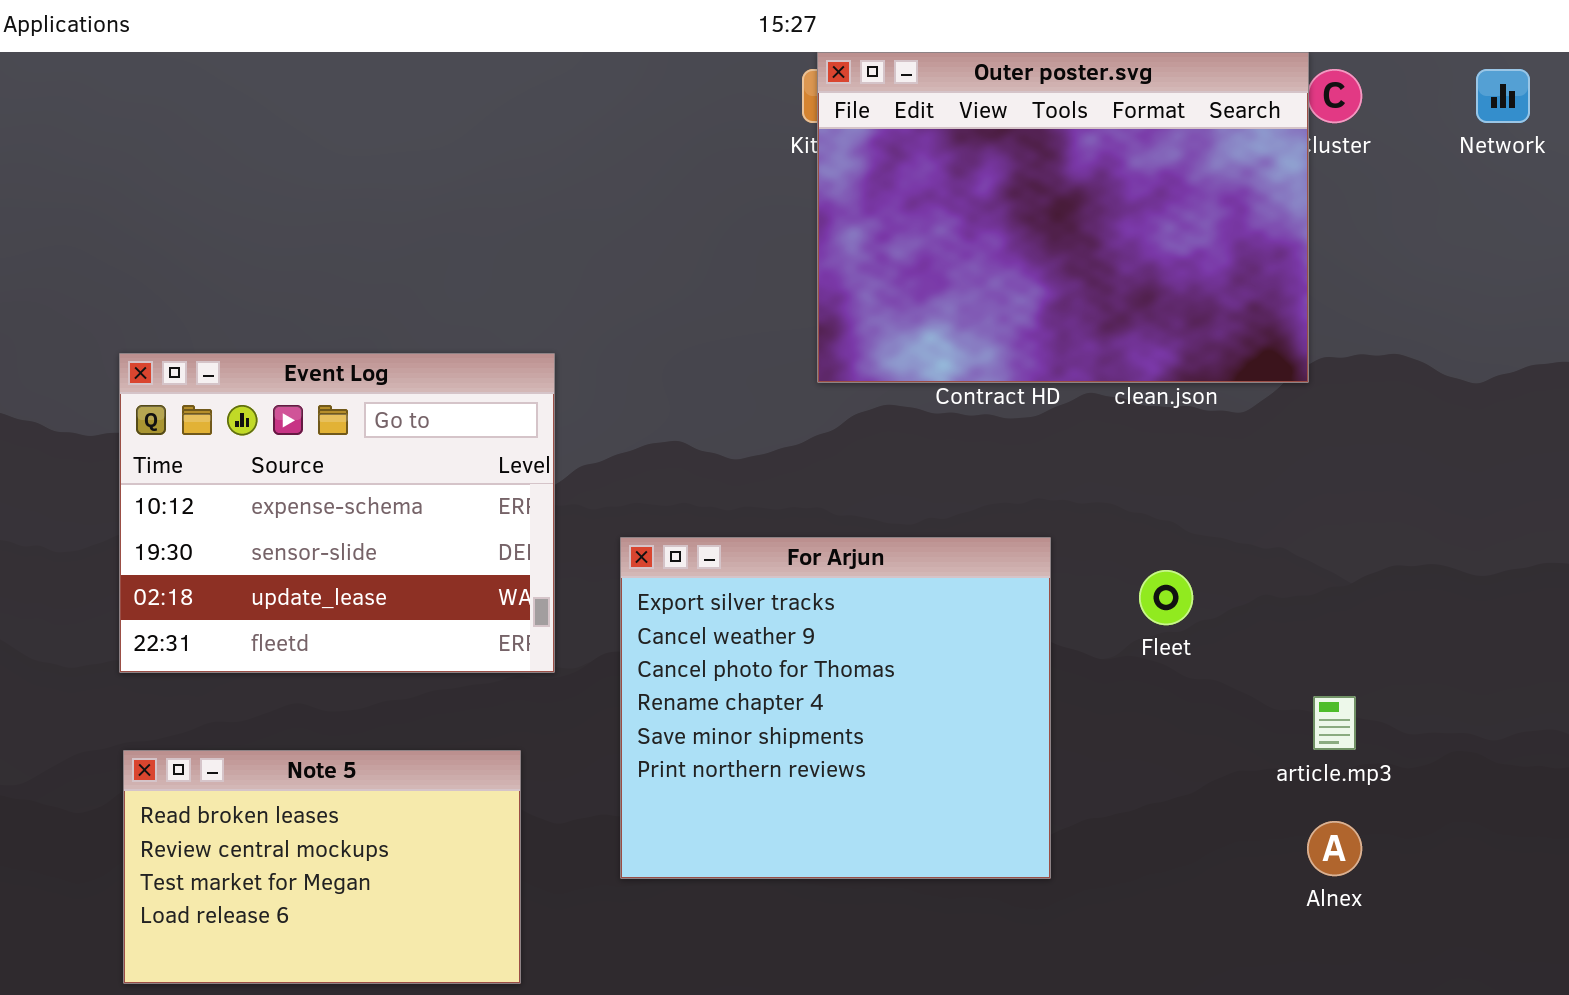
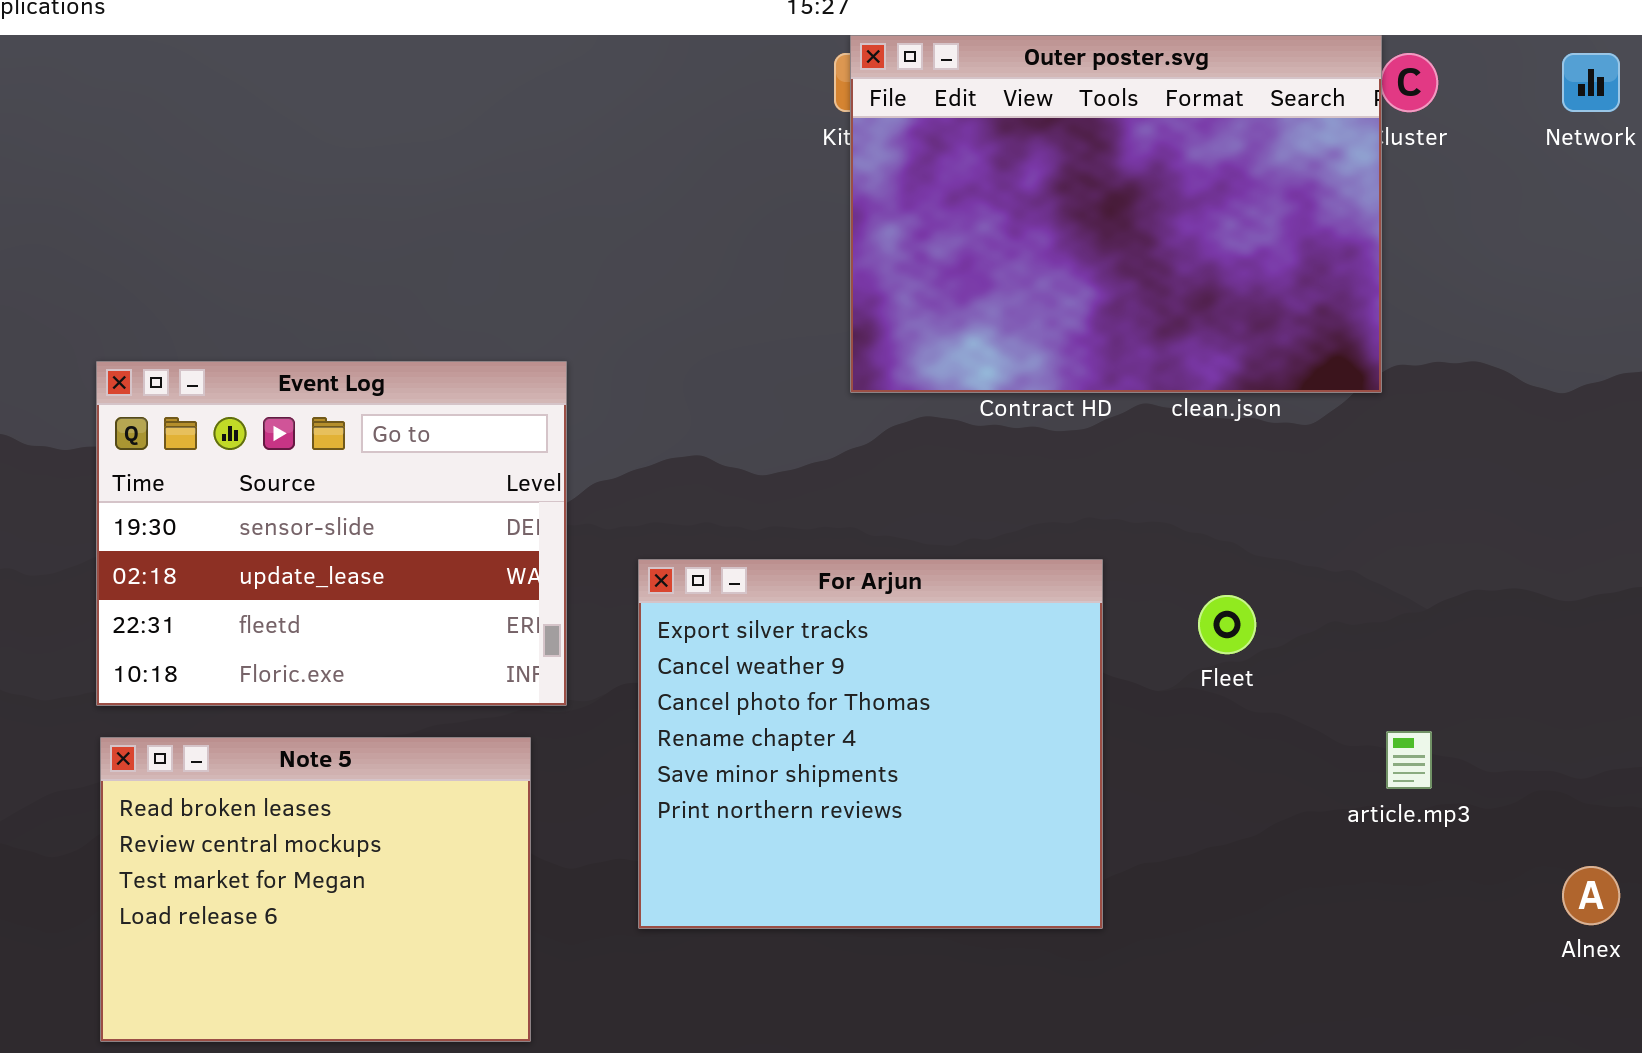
Event Log: [119,353,555,673] -> [96,361,567,706], scrolled down 1 row
Note 5: [123,750,521,984] -> [100,737,531,1042], resized
Alnex: [1307,821,1362,876] -> [1562,866,1620,925], moved

